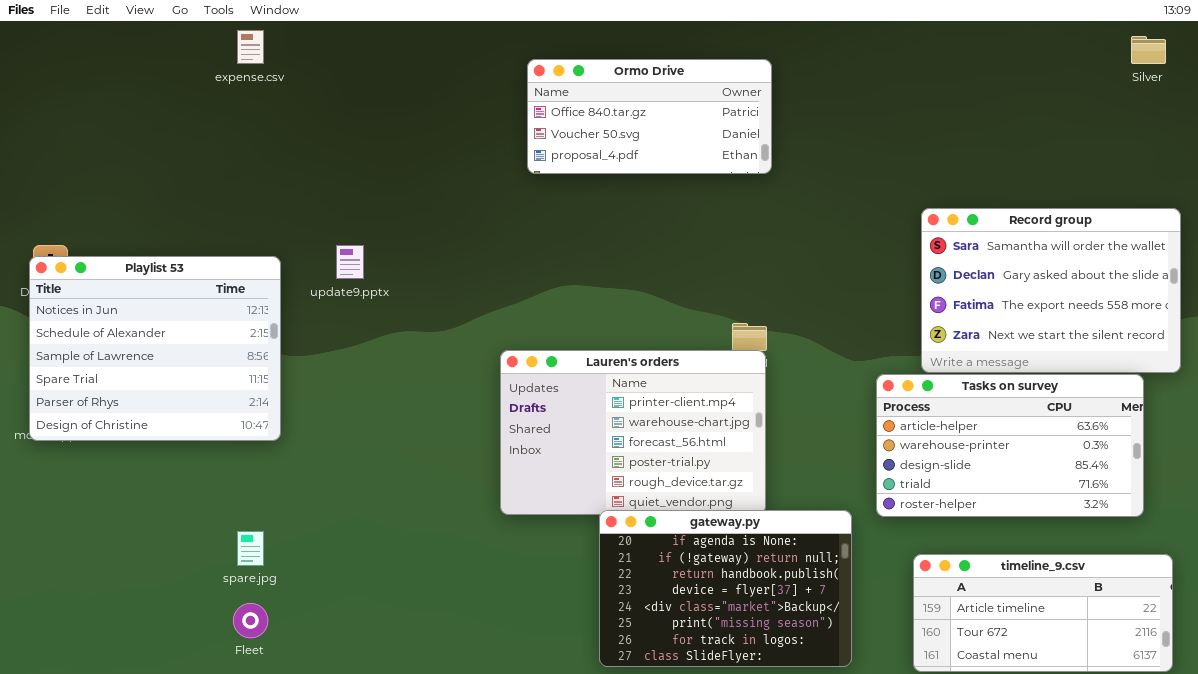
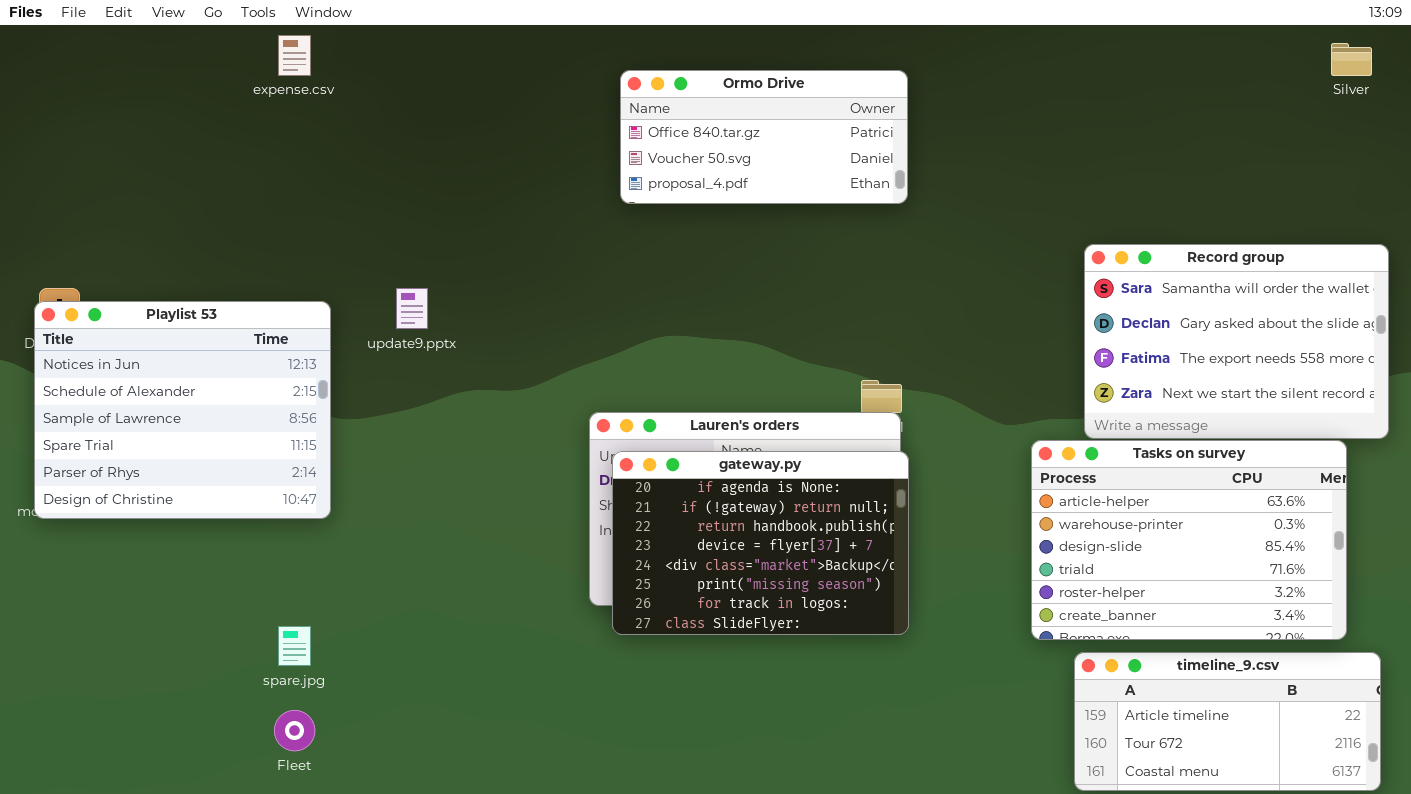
Tasks on survey: [876,374,1144,517] -> [1031,440,1347,640], resized
gateway.py: [599,510,852,667] -> [612,451,909,635], moved

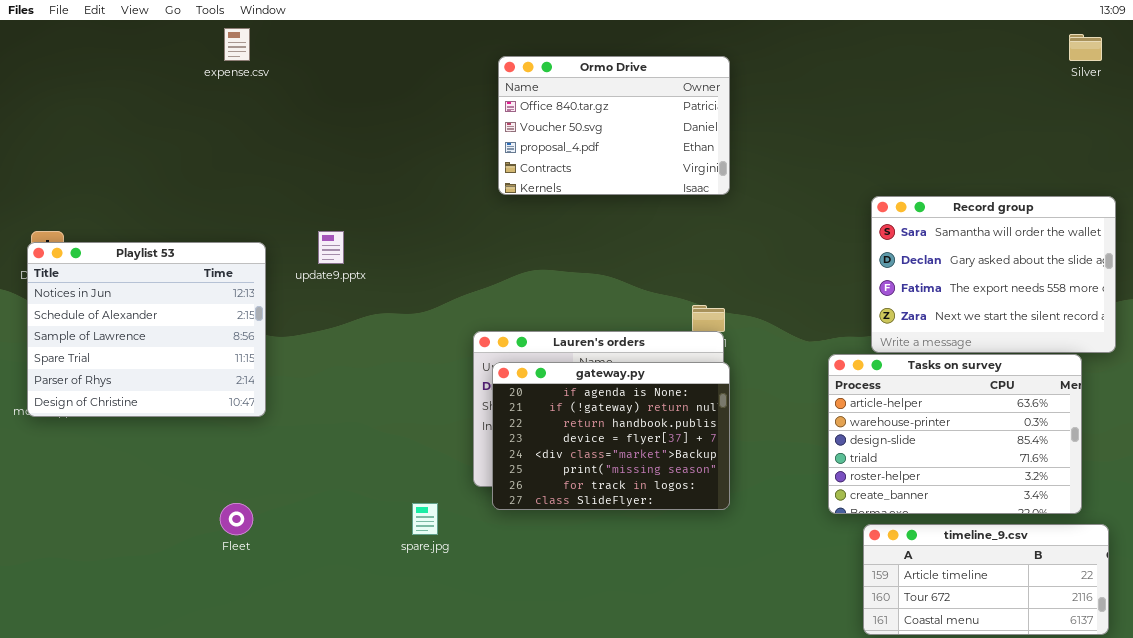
Ormo Drive: [620,70,908,204] -> [498,56,730,195], resized
spare.jpg: [278,626,311,666] -> [412,503,438,535], moved
Fleet: [274,710,315,751] -> [220,503,253,535], moved

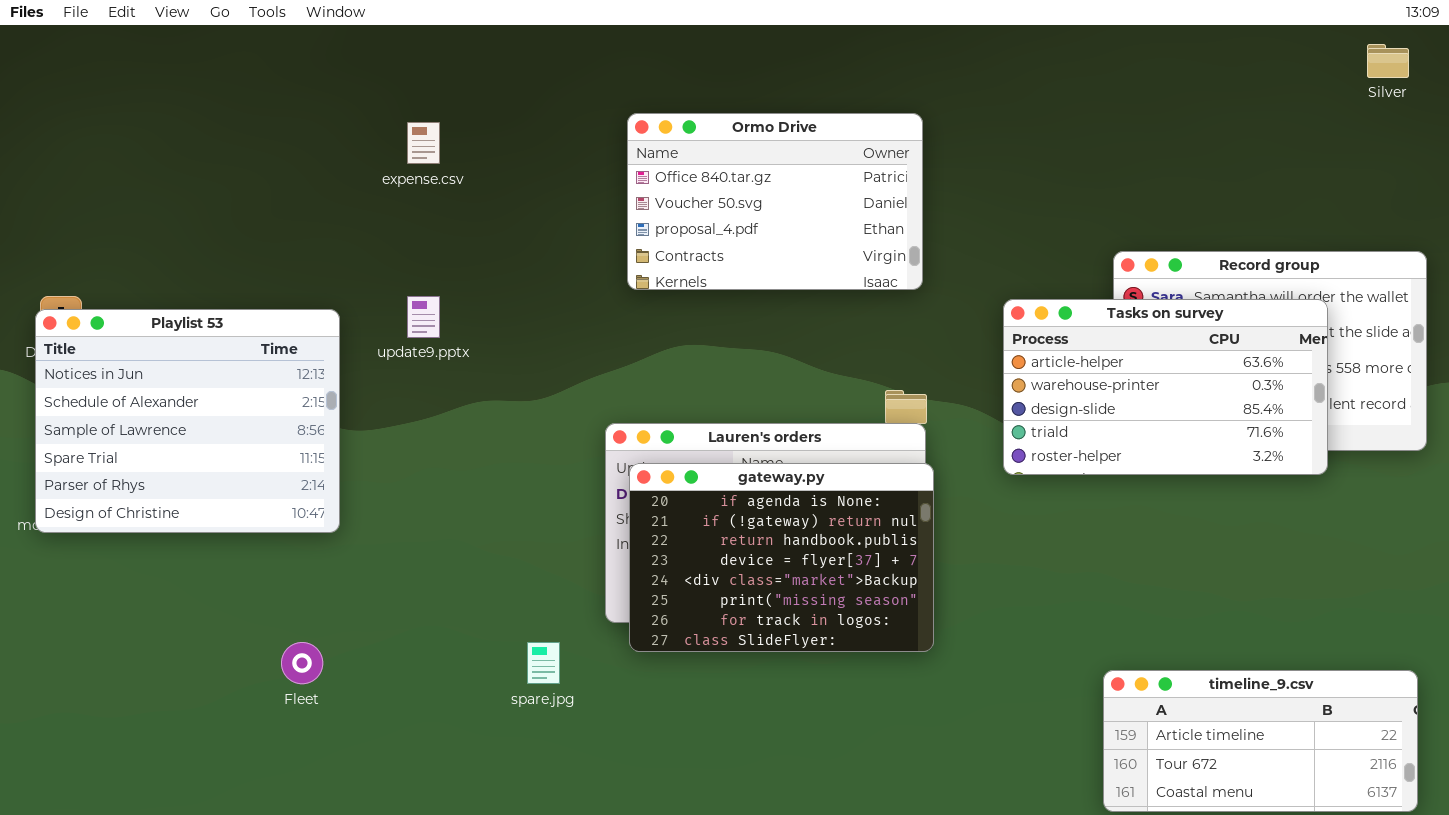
expense.csv: [224,28,250,61] -> [407,122,440,164], moved
Ormo Drive: [498,56,730,195] -> [627,113,923,290], moved
Tasks on survey: [828,354,1082,514] -> [1003,299,1328,475], moved, resized

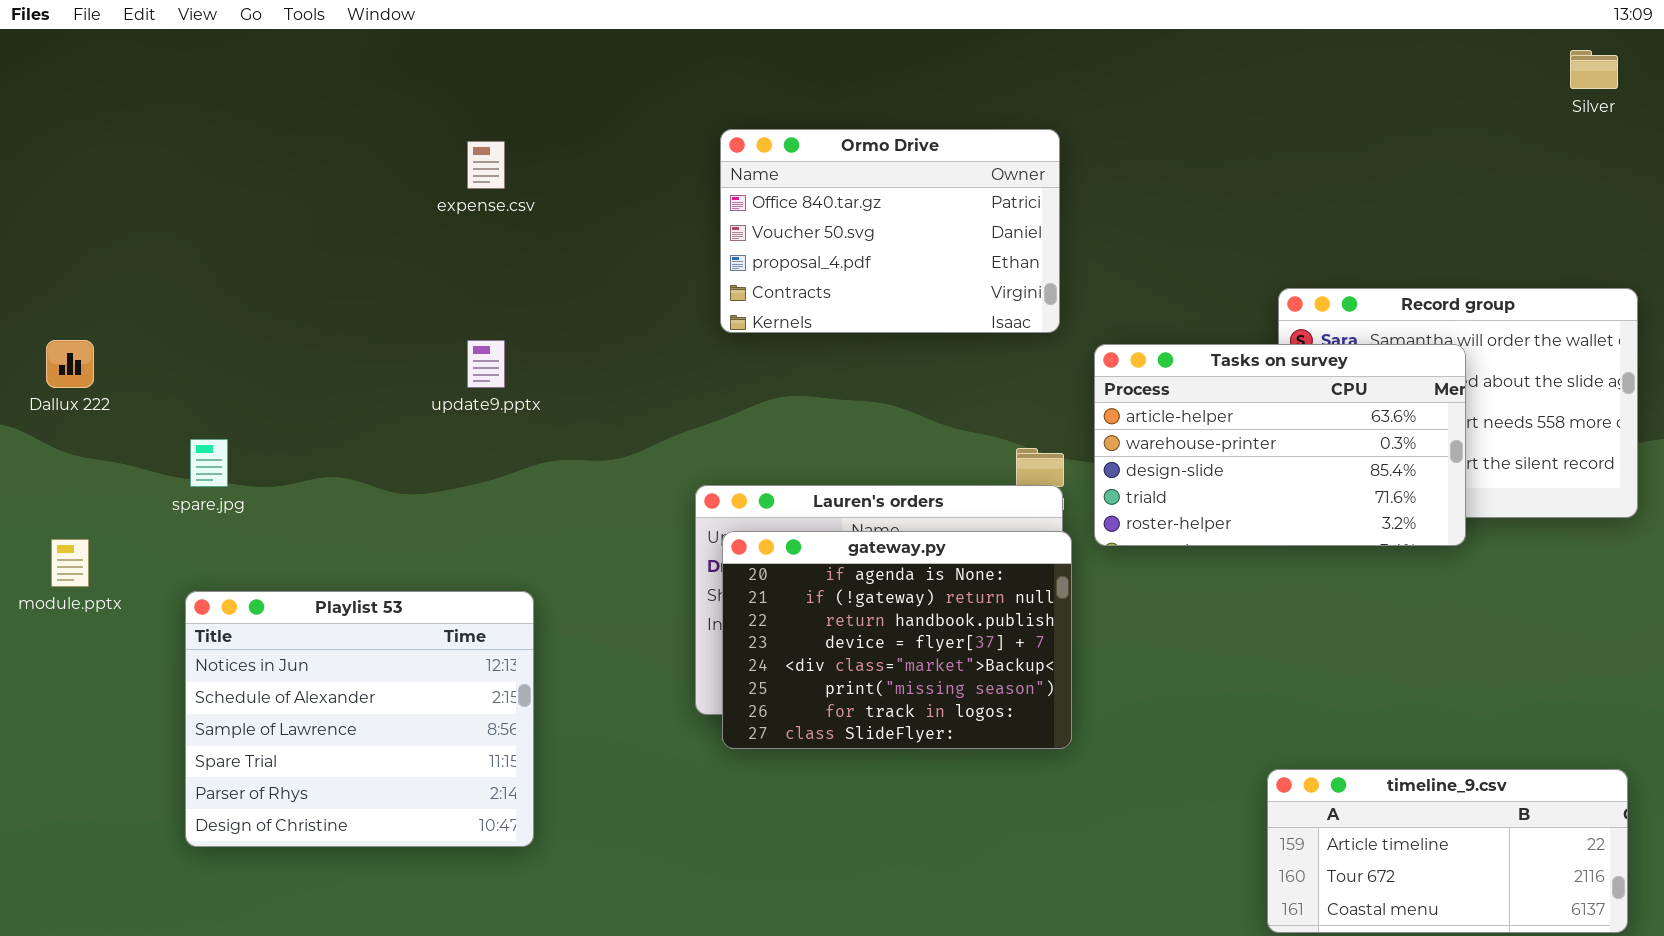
Tasks on survey: [1003,299,1328,475] -> [1094,344,1466,546], moved
Playlist 53: [35,309,340,533] -> [185,591,534,847], moved
spare.jpg: [527,642,560,684] -> [190,439,228,487], moved

